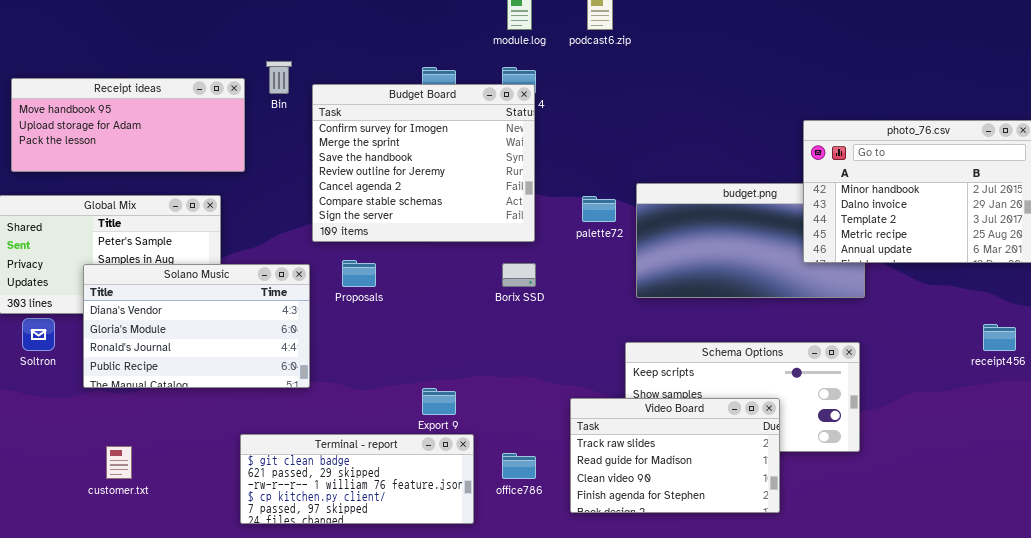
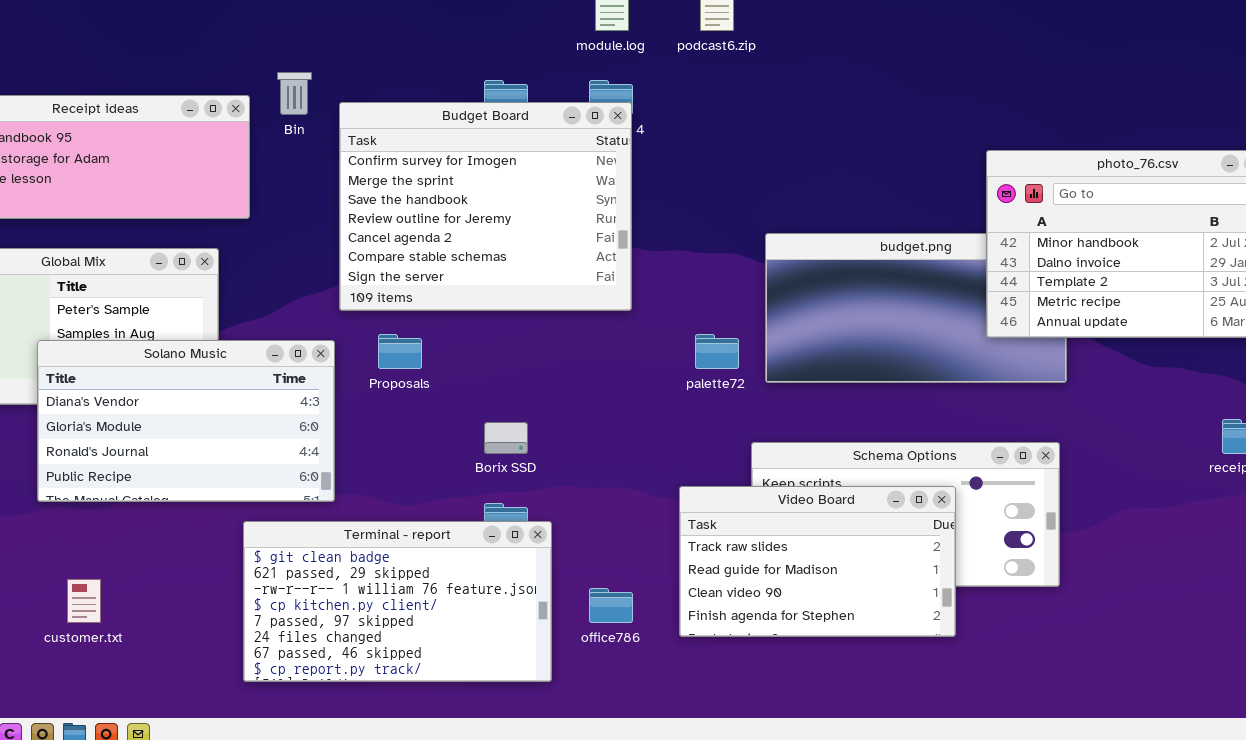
palette72: [582,196,616,222] -> [695,334,739,369], moved
Borix SSD: [502,263,536,287] -> [484,422,528,454], moved
Video Board: [570,398,780,513] -> [679,486,956,637], moved
Terminal - report: [240,434,474,524] -> [243,521,552,682], resized

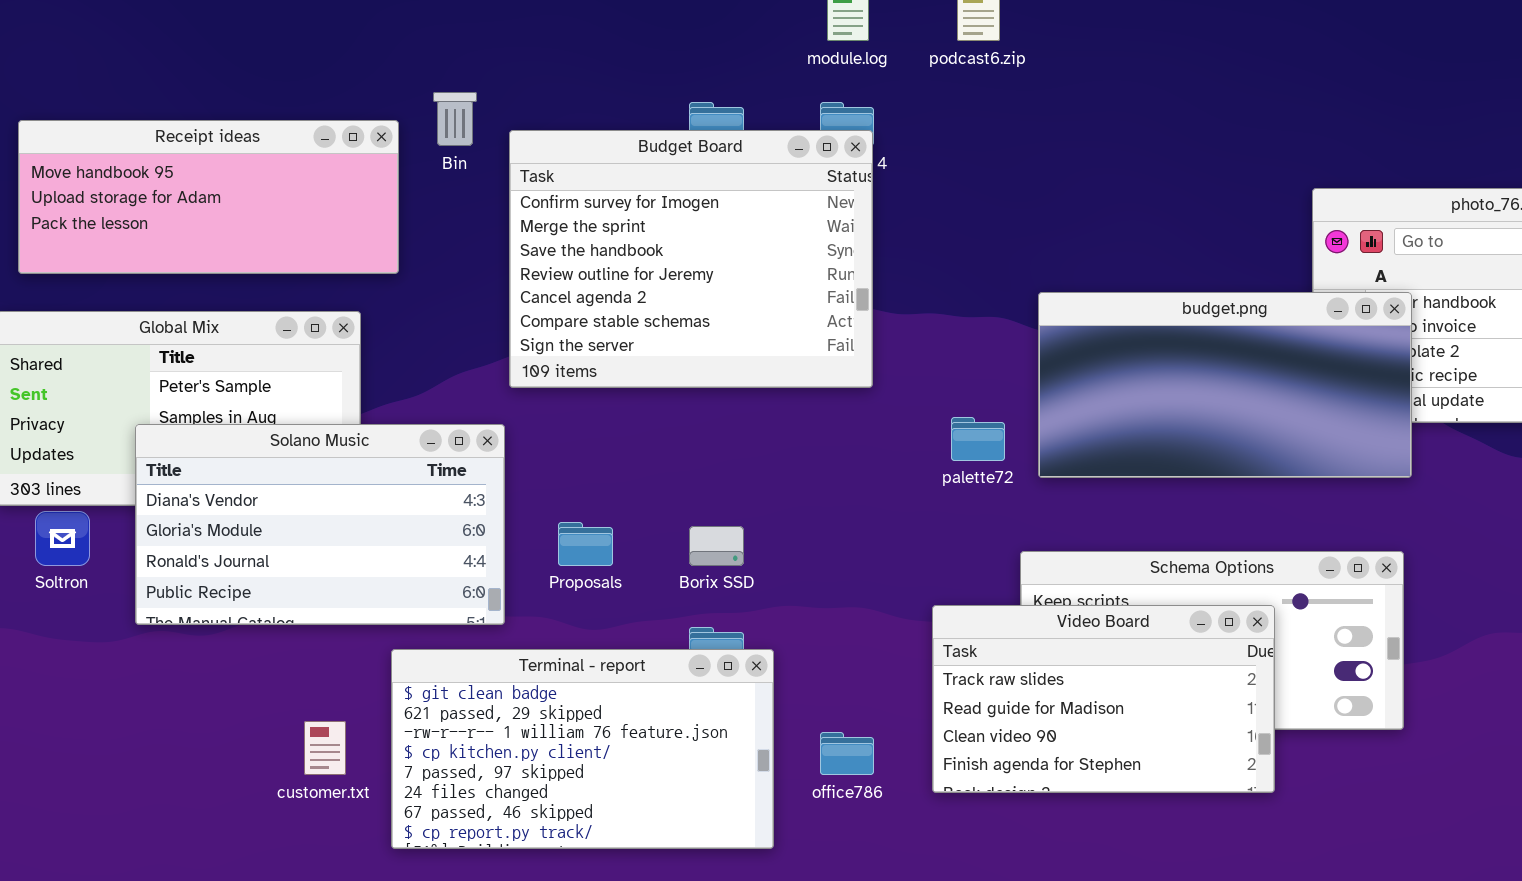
budget.png: [765,233,1067,383] -> [1038,292,1412,478], raised
Proposals: [378,334,422,369] -> [558,522,613,566], moved
customer.txt: [67,579,101,623] -> [304,721,346,775], moved

